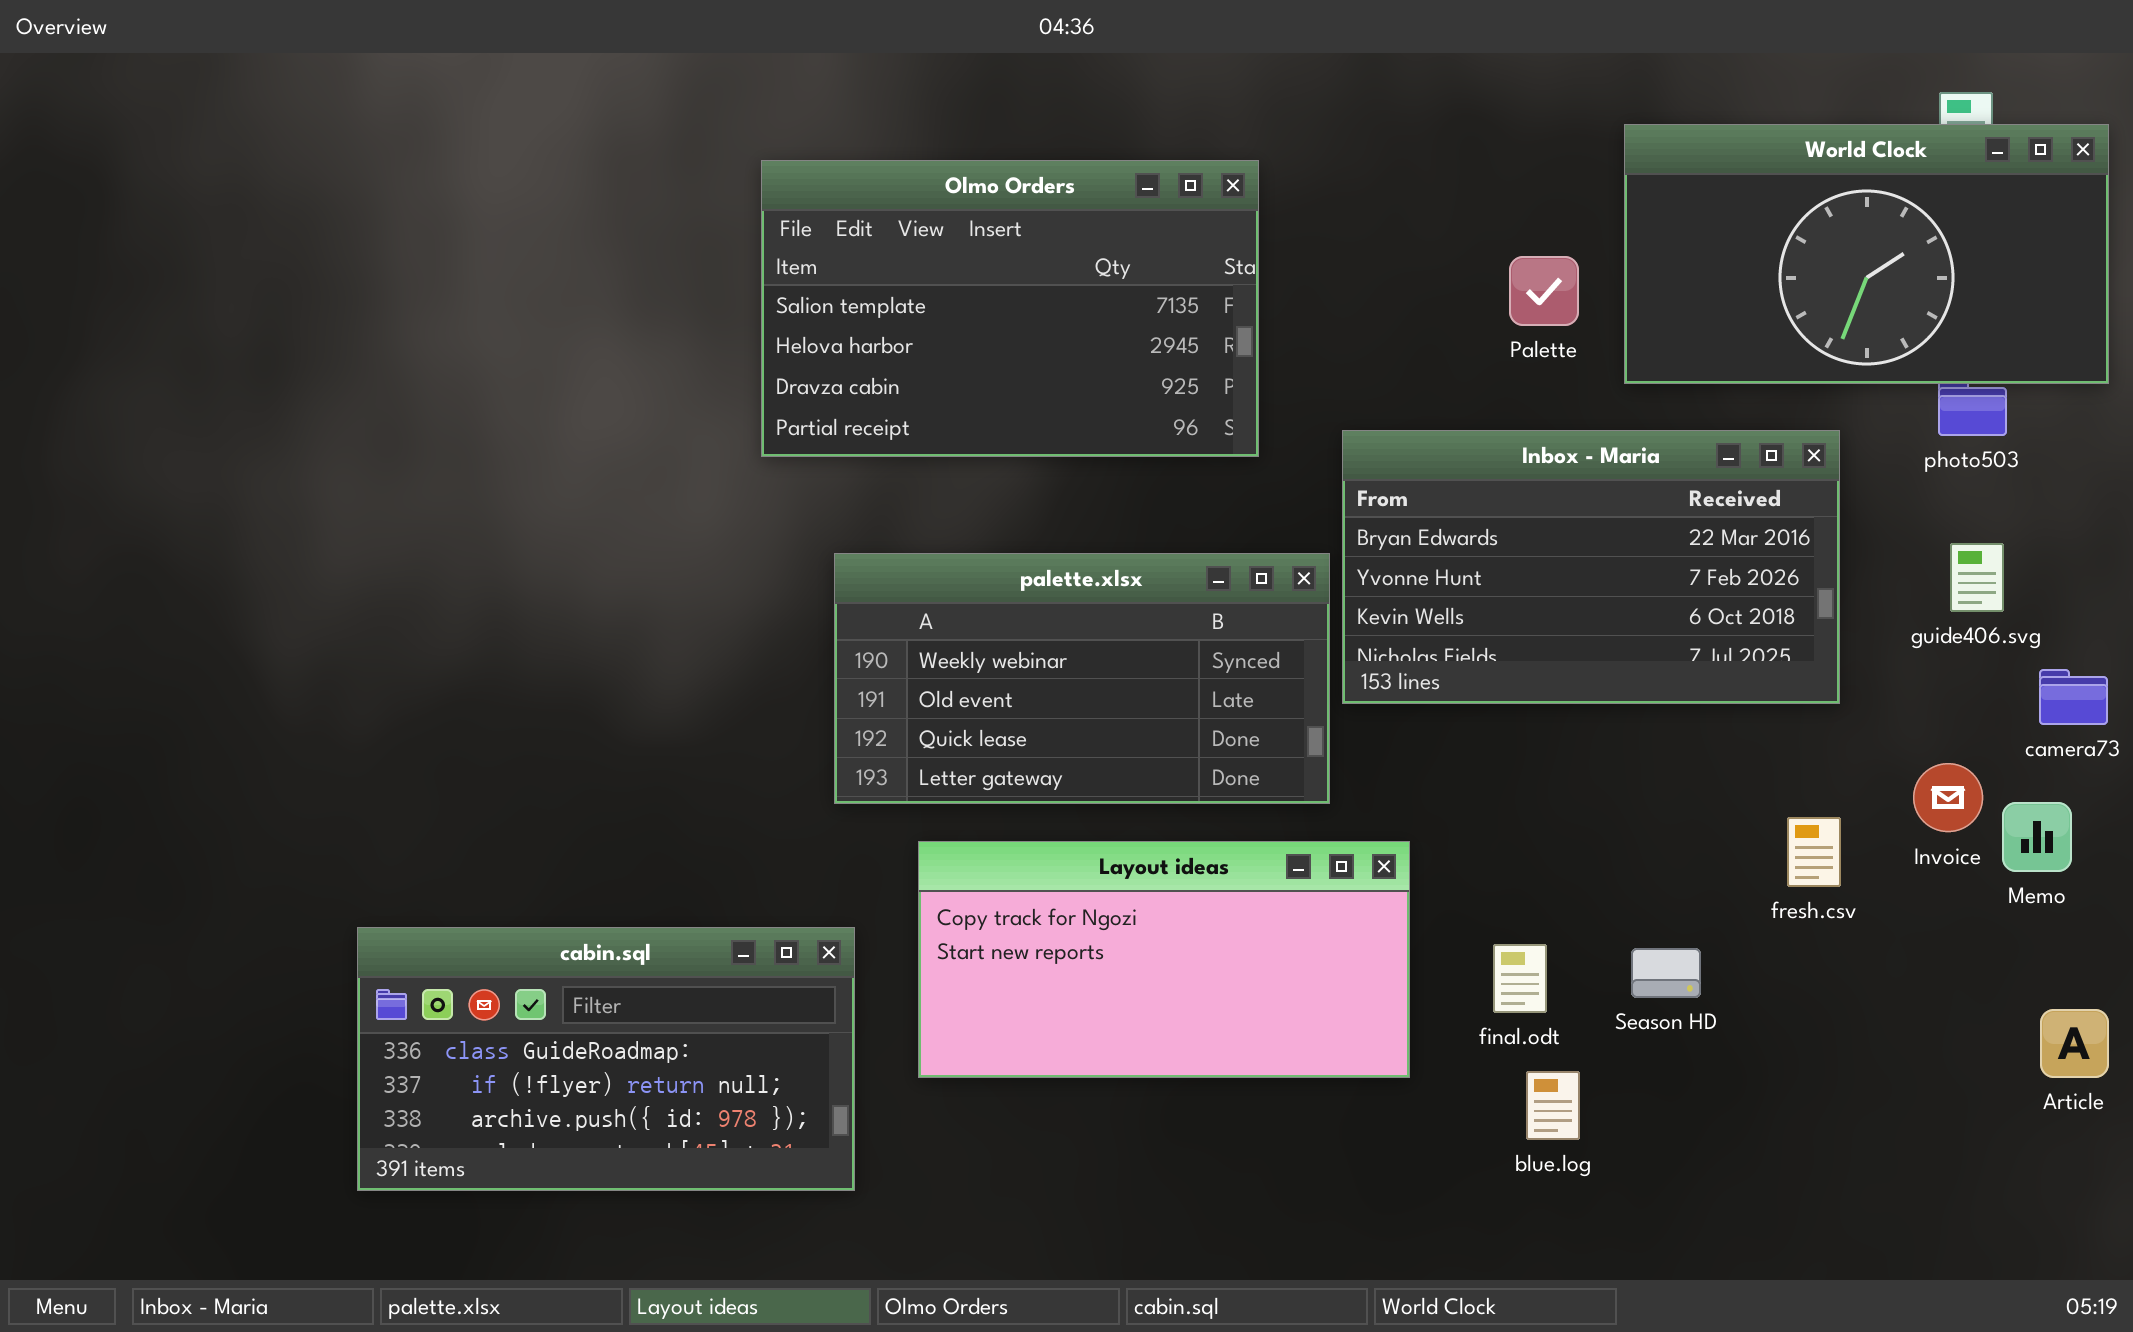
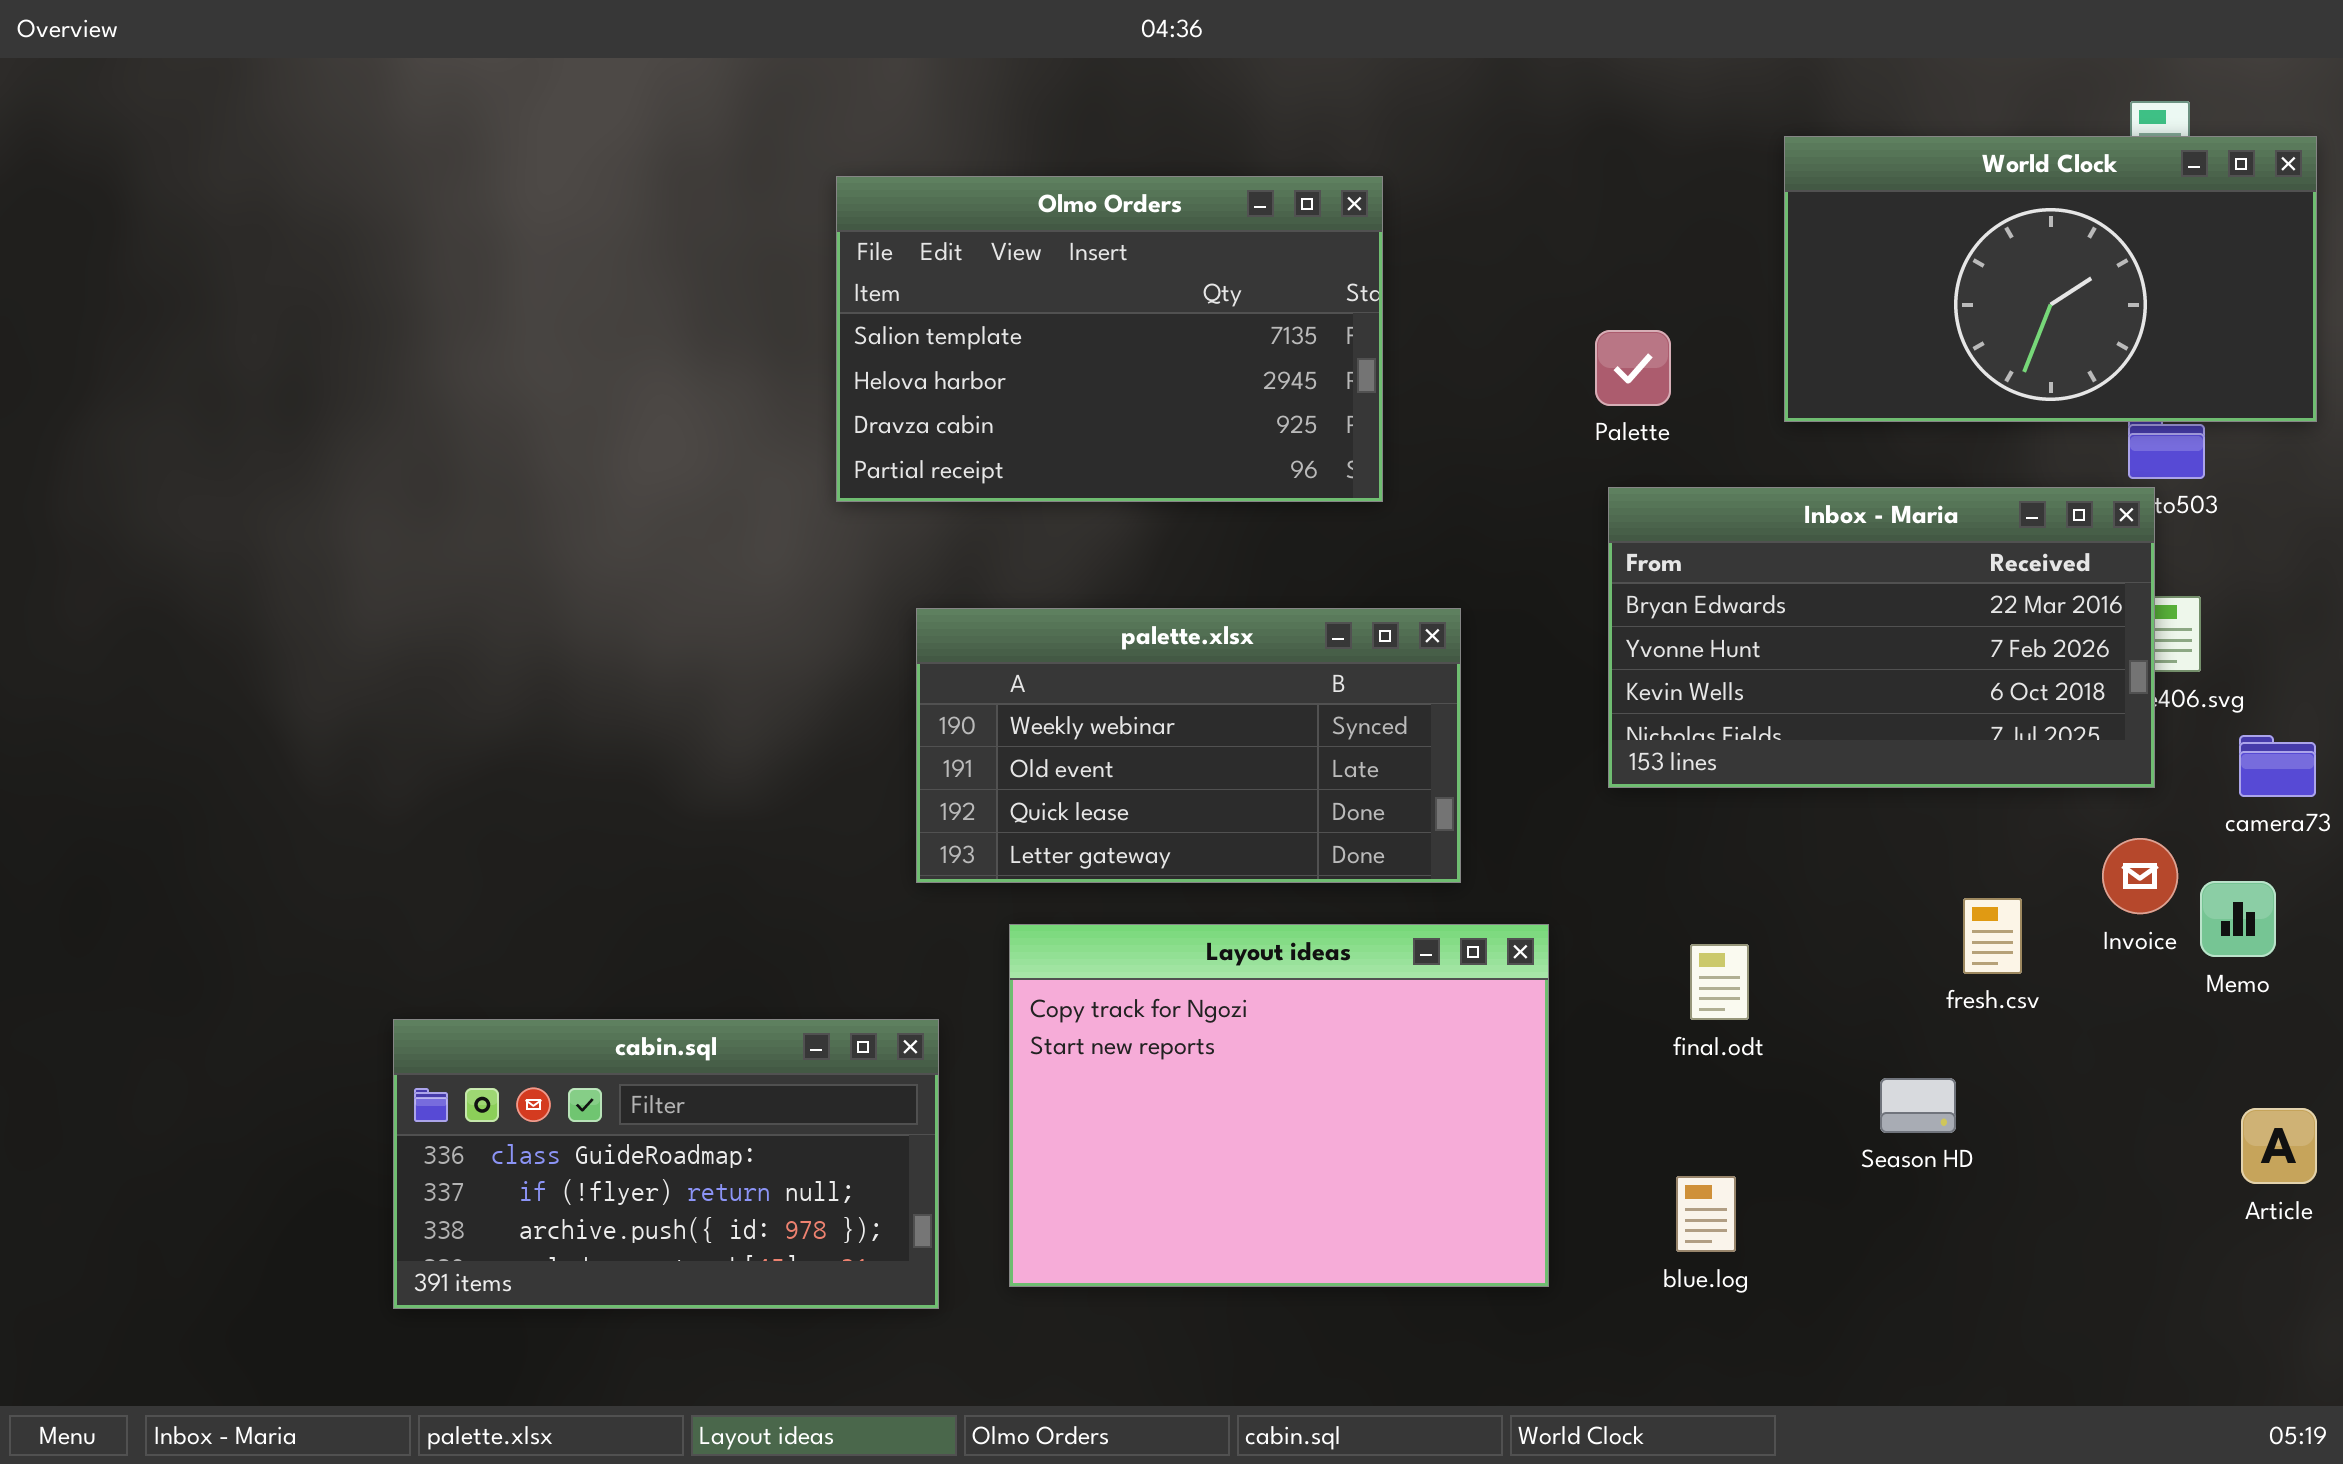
Palette: [1509,256,1579,326] -> [1595,330,1671,406], moved
Inbox - Maria: [1342,430,1840,704] -> [1608,487,2155,788], moved
Layout ideas: [918,841,1410,1078] -> [1009,924,1549,1287], resized
final.odt: [1493,944,1547,1013] -> [1690,944,1749,1020], moved
Season HD: [1631,948,1701,998] -> [1880,1078,1956,1133], moved

